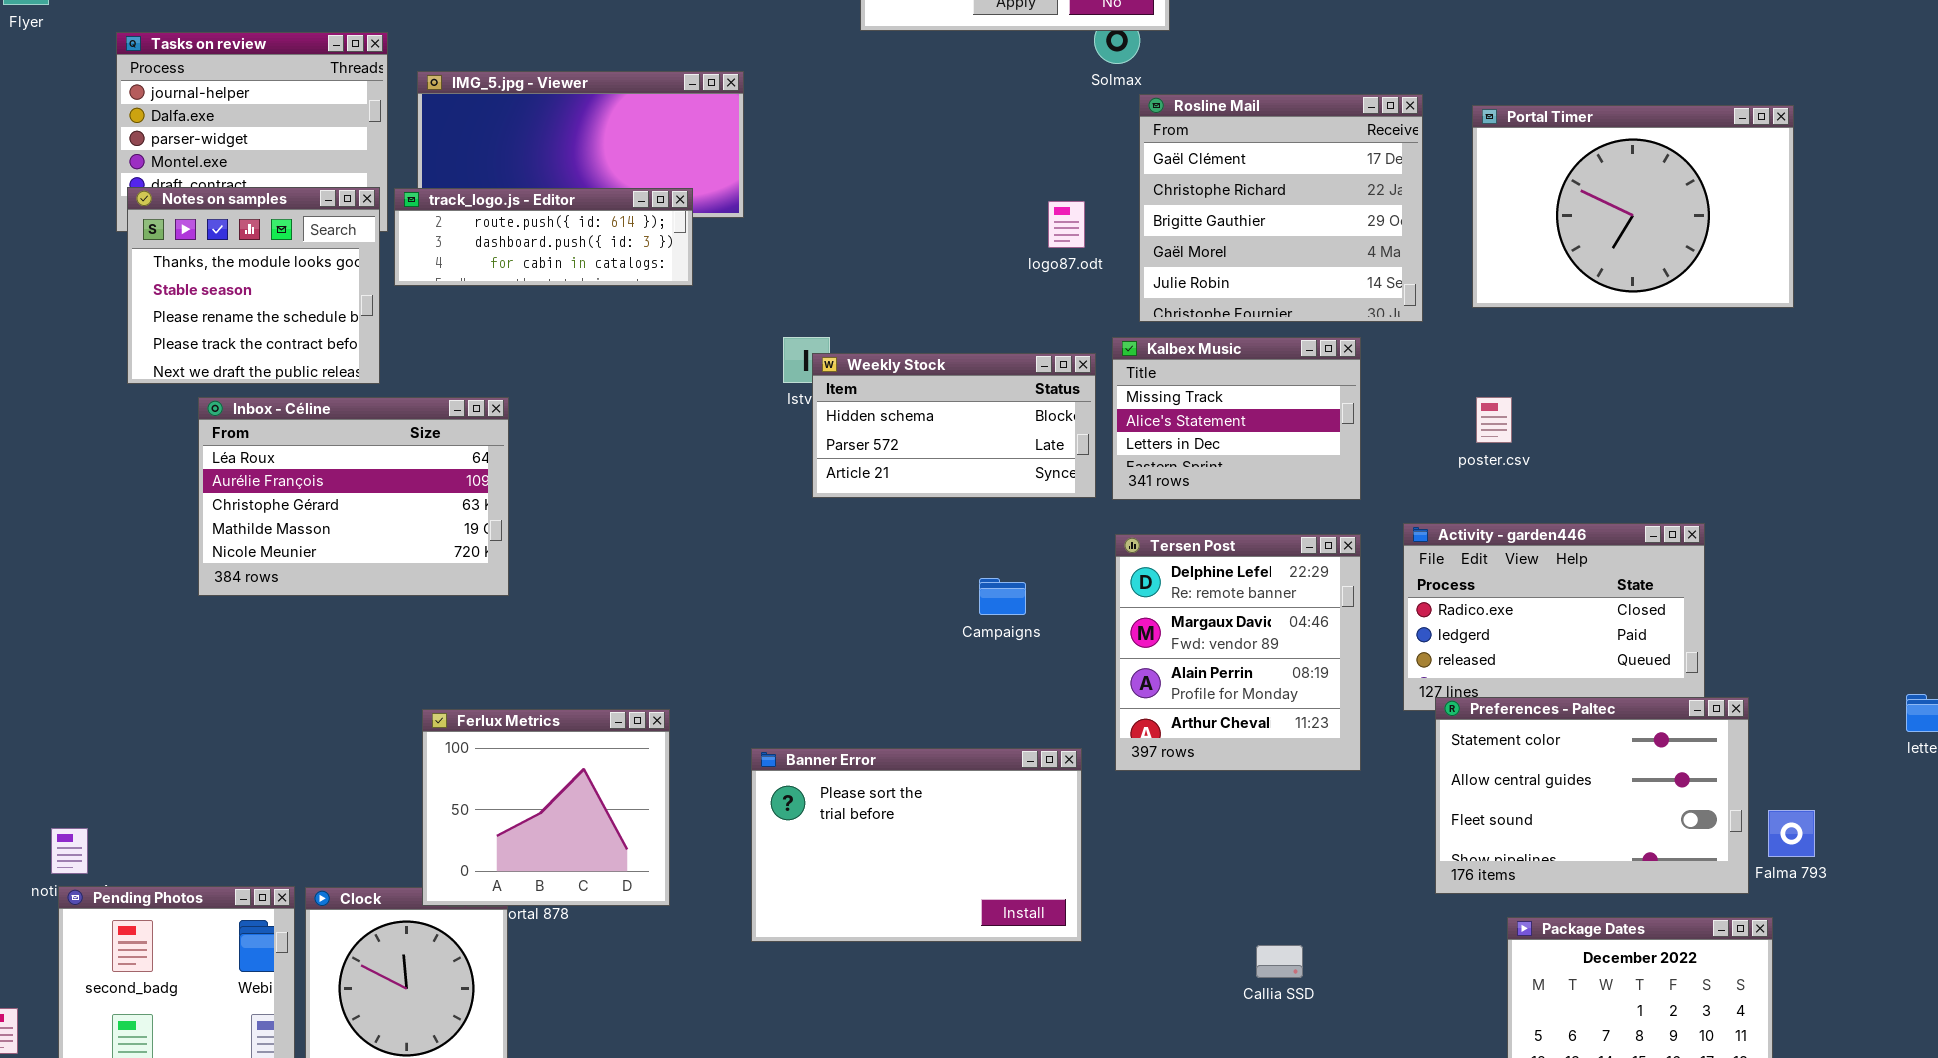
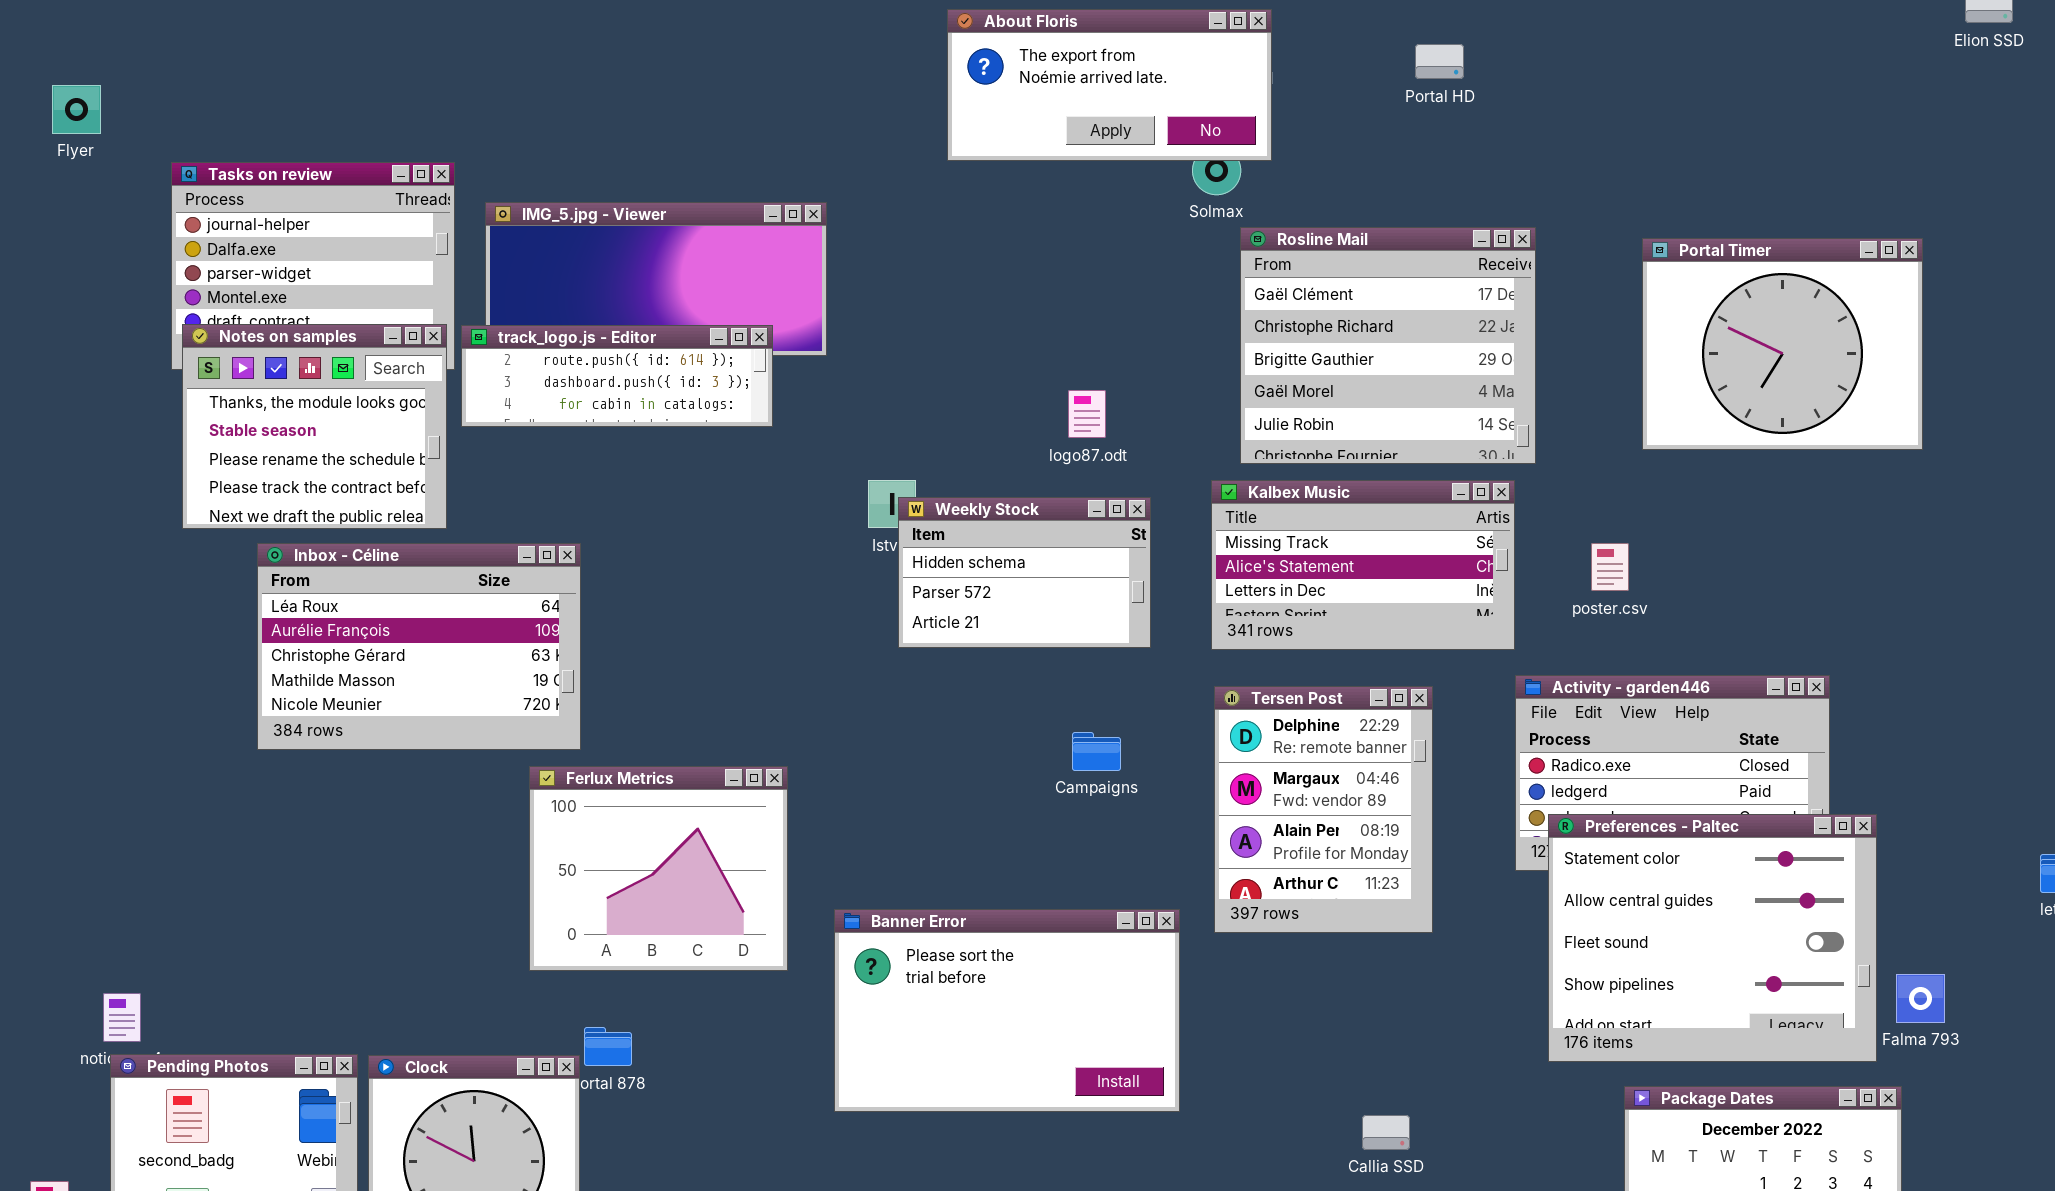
Portal Timer: [1472,105,1794,308] -> [1642,238,1923,450], resized
logo87.odt: [1048,201,1085,248] -> [1068,390,1106,438], moved
Kalbex Music: [1112,337,1361,500] -> [1211,480,1515,650], resized
Weekly Stock: [812,353,1096,498] -> [898,497,1151,648], resized
Tersen Post: [1115,534,1361,771] -> [1214,686,1433,933], resized
Preferences - Paltec: [1435,697,1749,894] -> [1548,814,1877,1062], resized
Ferlux Metrics: [422,709,670,906] -> [529,766,788,971], moved

